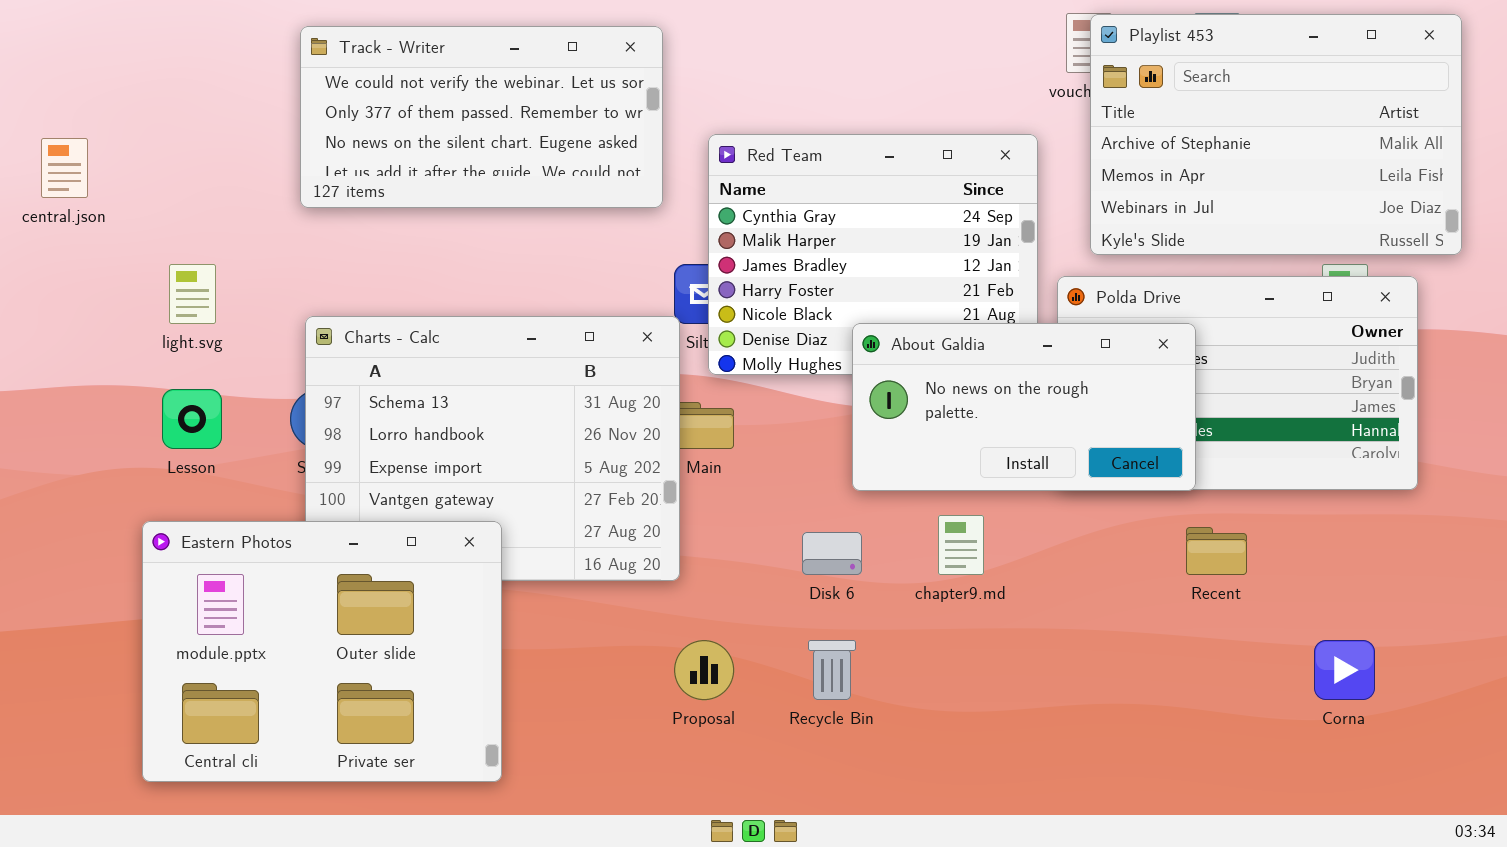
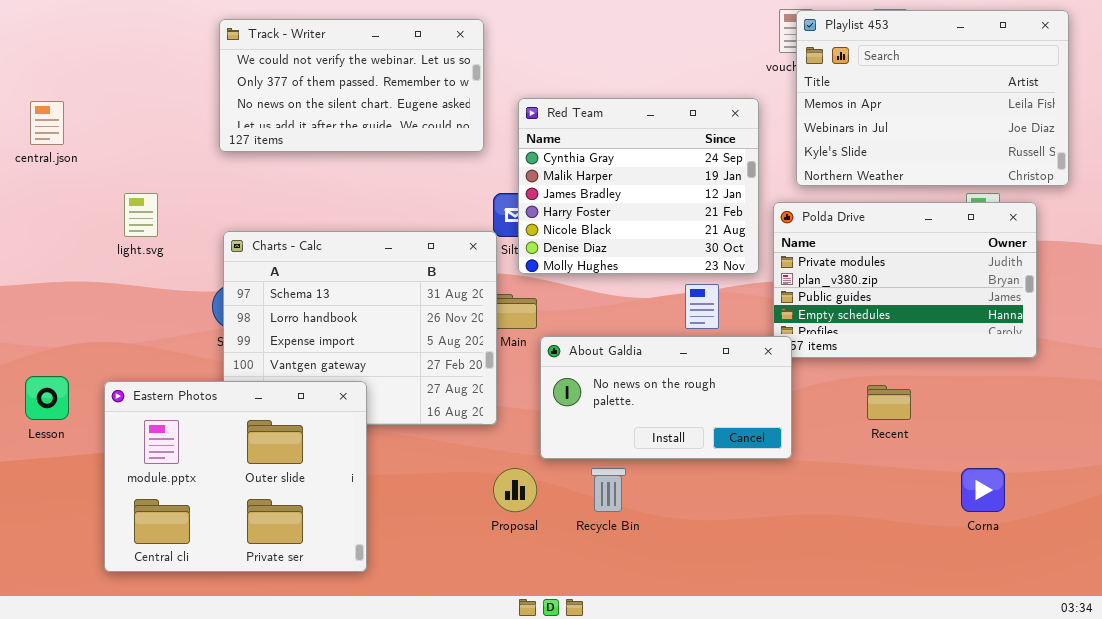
Playlist 453: [1090,14,1462,255] -> [796,10,1069,186], scrolled down 1 row
About Galdia: [852,323,1196,491] -> [540,336,792,459], moved
Lesson: [162,389,222,449] -> [25,376,69,420], moved

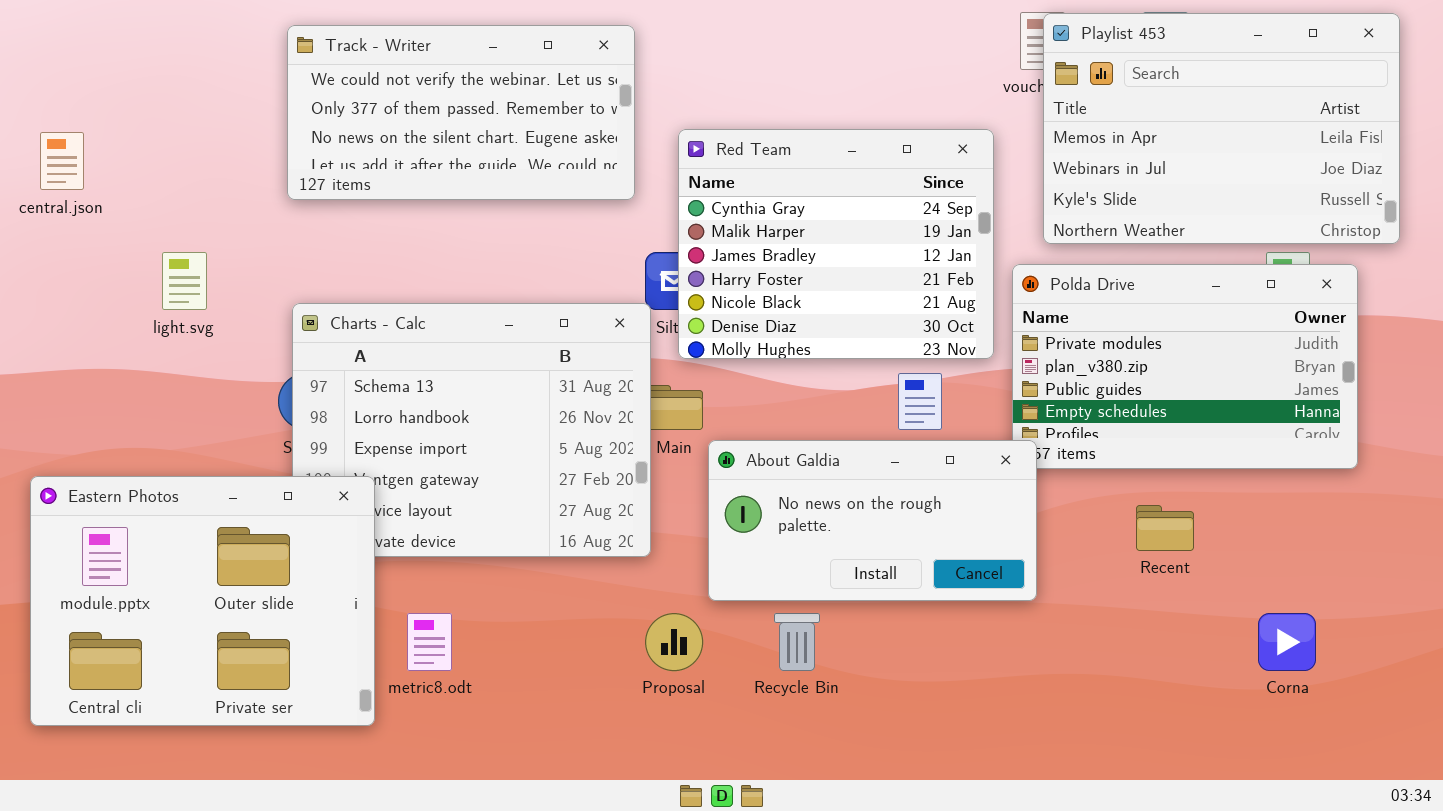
Eastern Photos: [104,381,367,572] -> [30,476,375,726], moved

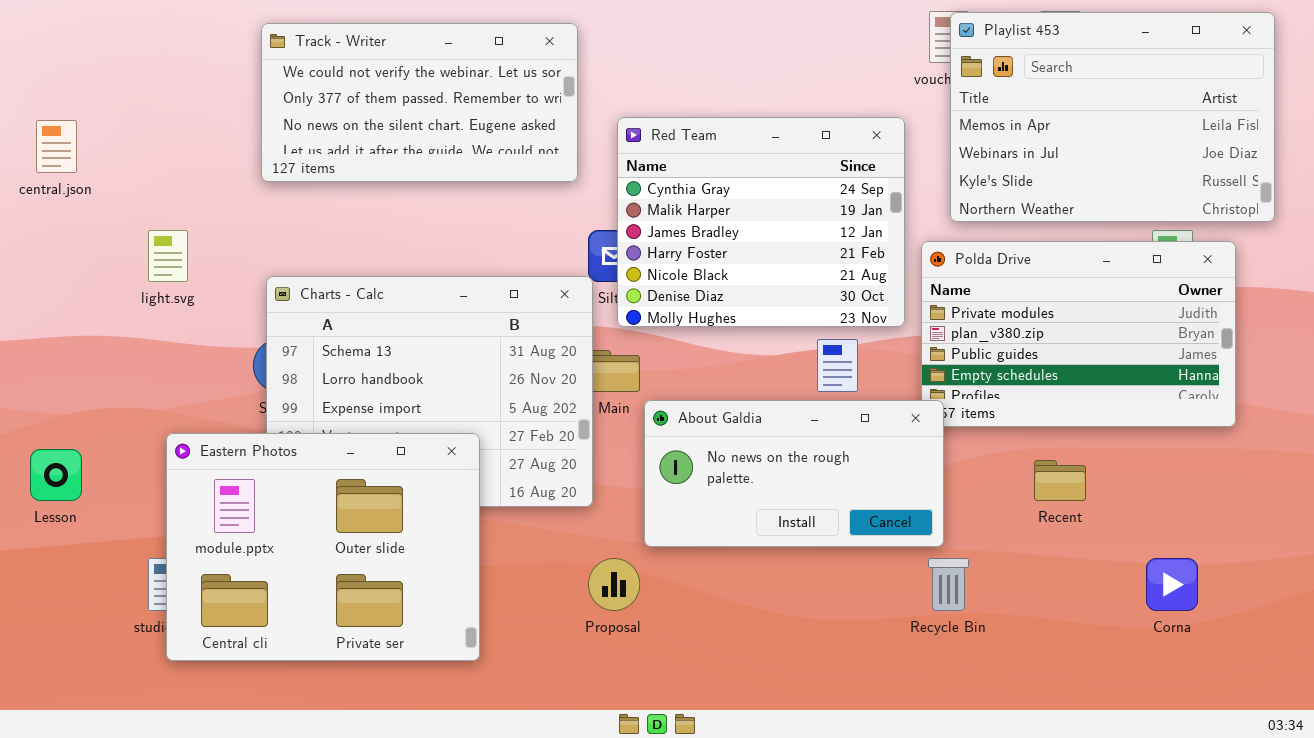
Eastern Photos: [30,476,375,726] -> [166,433,480,661], moved
Recycle Bin: [774,613,820,671] -> [928,558,969,611], moved

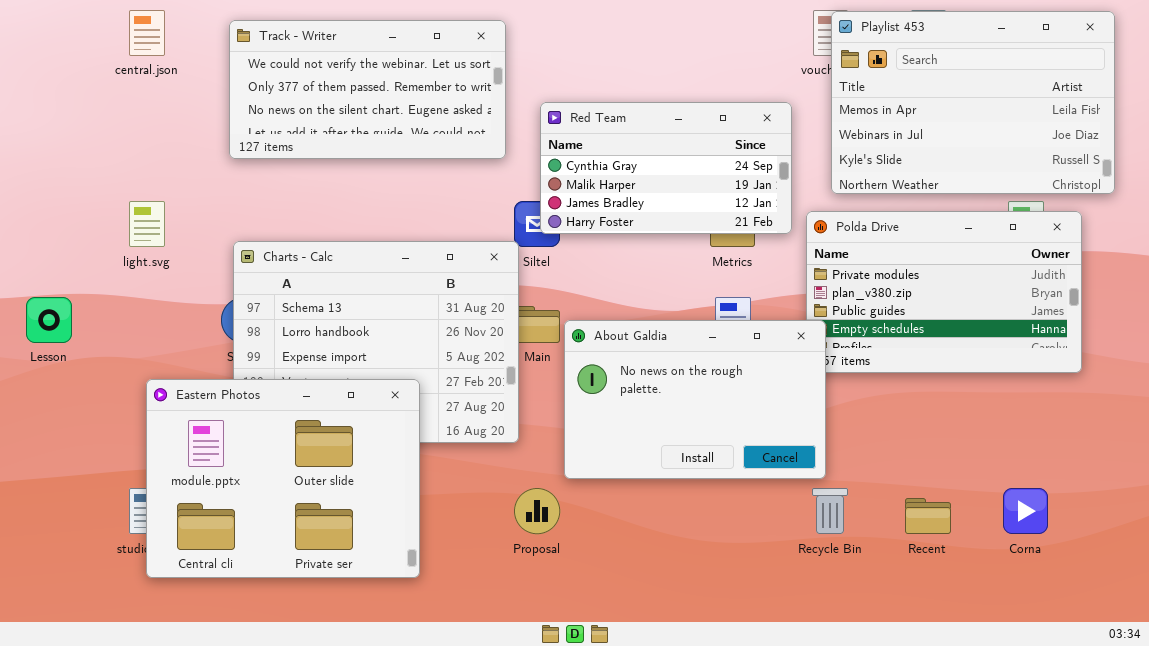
Red Team: [617,117,905,327] -> [540,102,792,234], resized
central.json: [36,120,77,173] -> [129,10,165,56], moved
About Galdia: [644,400,944,547] -> [564,320,826,479], resized
Lesson: [30,449,82,501] -> [26,297,72,343], moved
Recent: [1034,460,1086,501] -> [905,498,951,534], moved

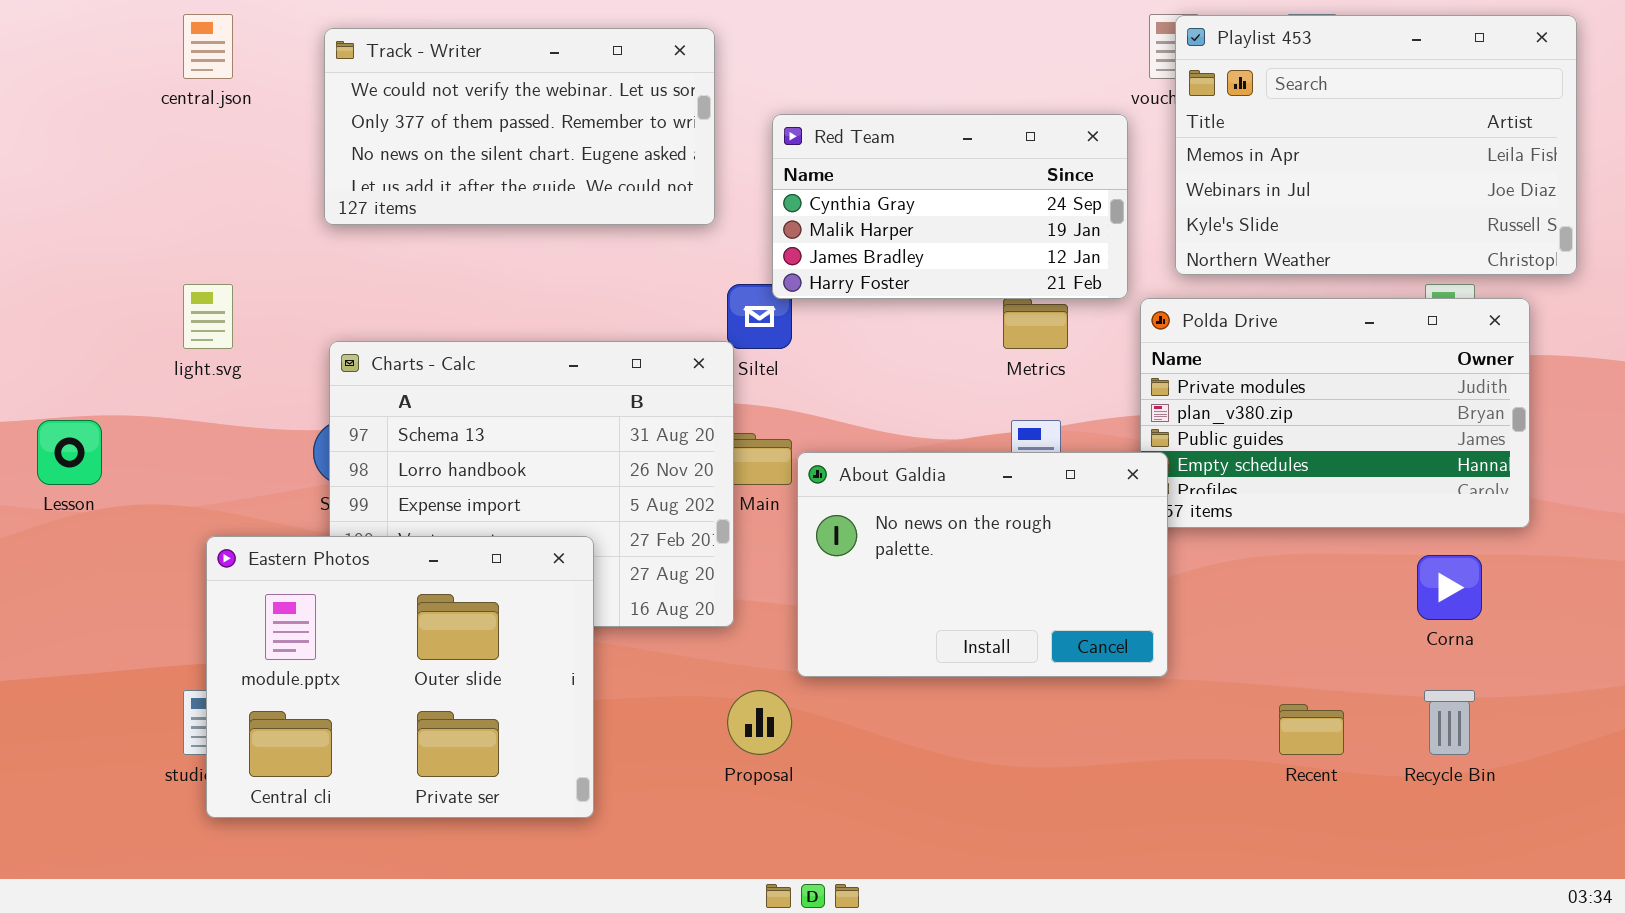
Red Team: [540,102,792,234] -> [772,114,1128,299], moved
Recycle Bin: [812,488,848,534] -> [1424,690,1475,755], moved
Corna: [1003,488,1048,534] -> [1417,555,1482,620], moved

